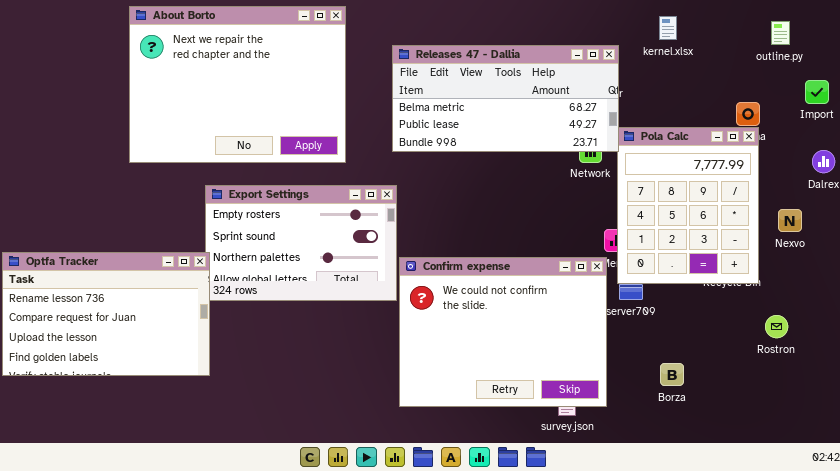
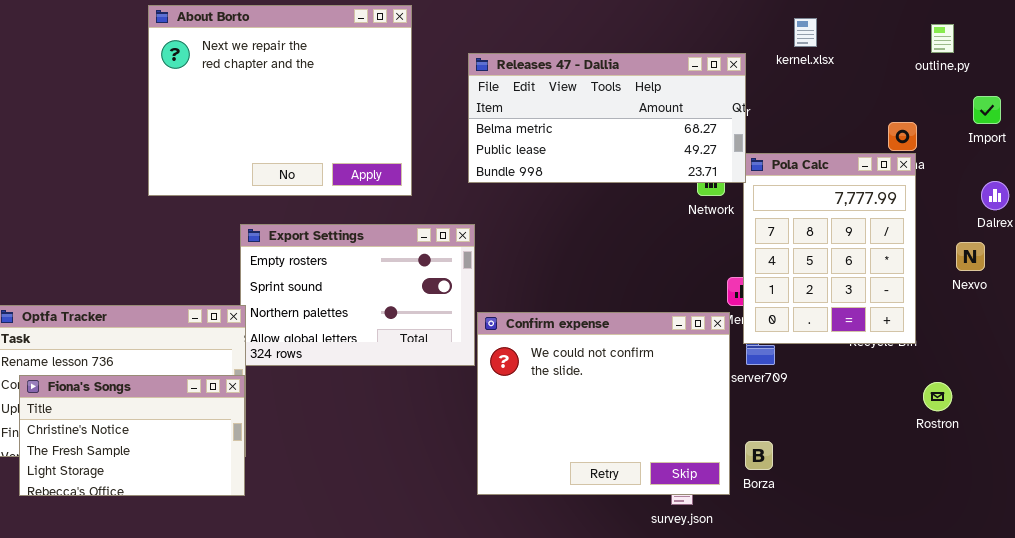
Nexvo: [778,209,802,232] -> [956,242,985,271], moved
Fiona's Songs: none -> [19,375,245,496], opened
Borza: [660,363,684,386] -> [745,441,773,470], moved

